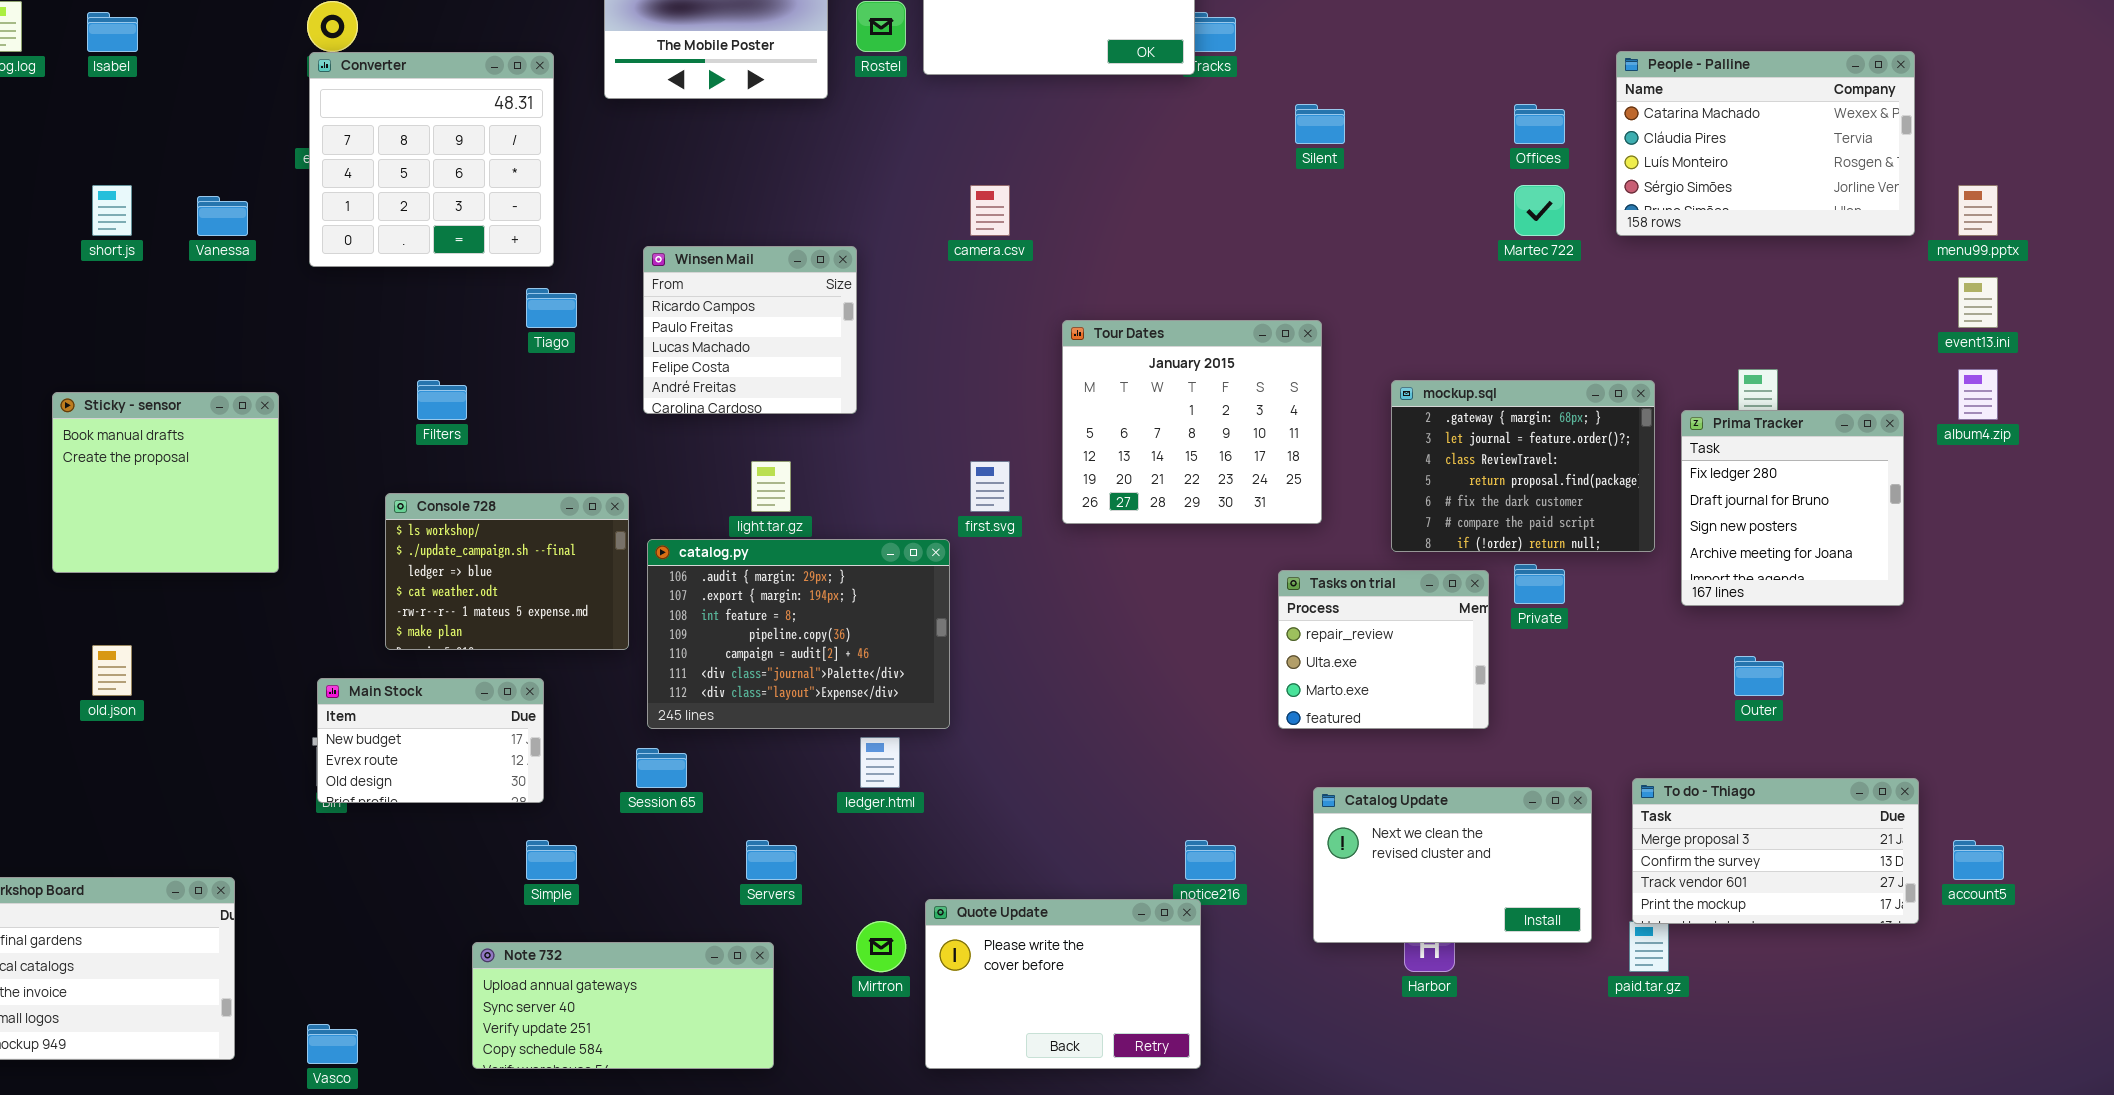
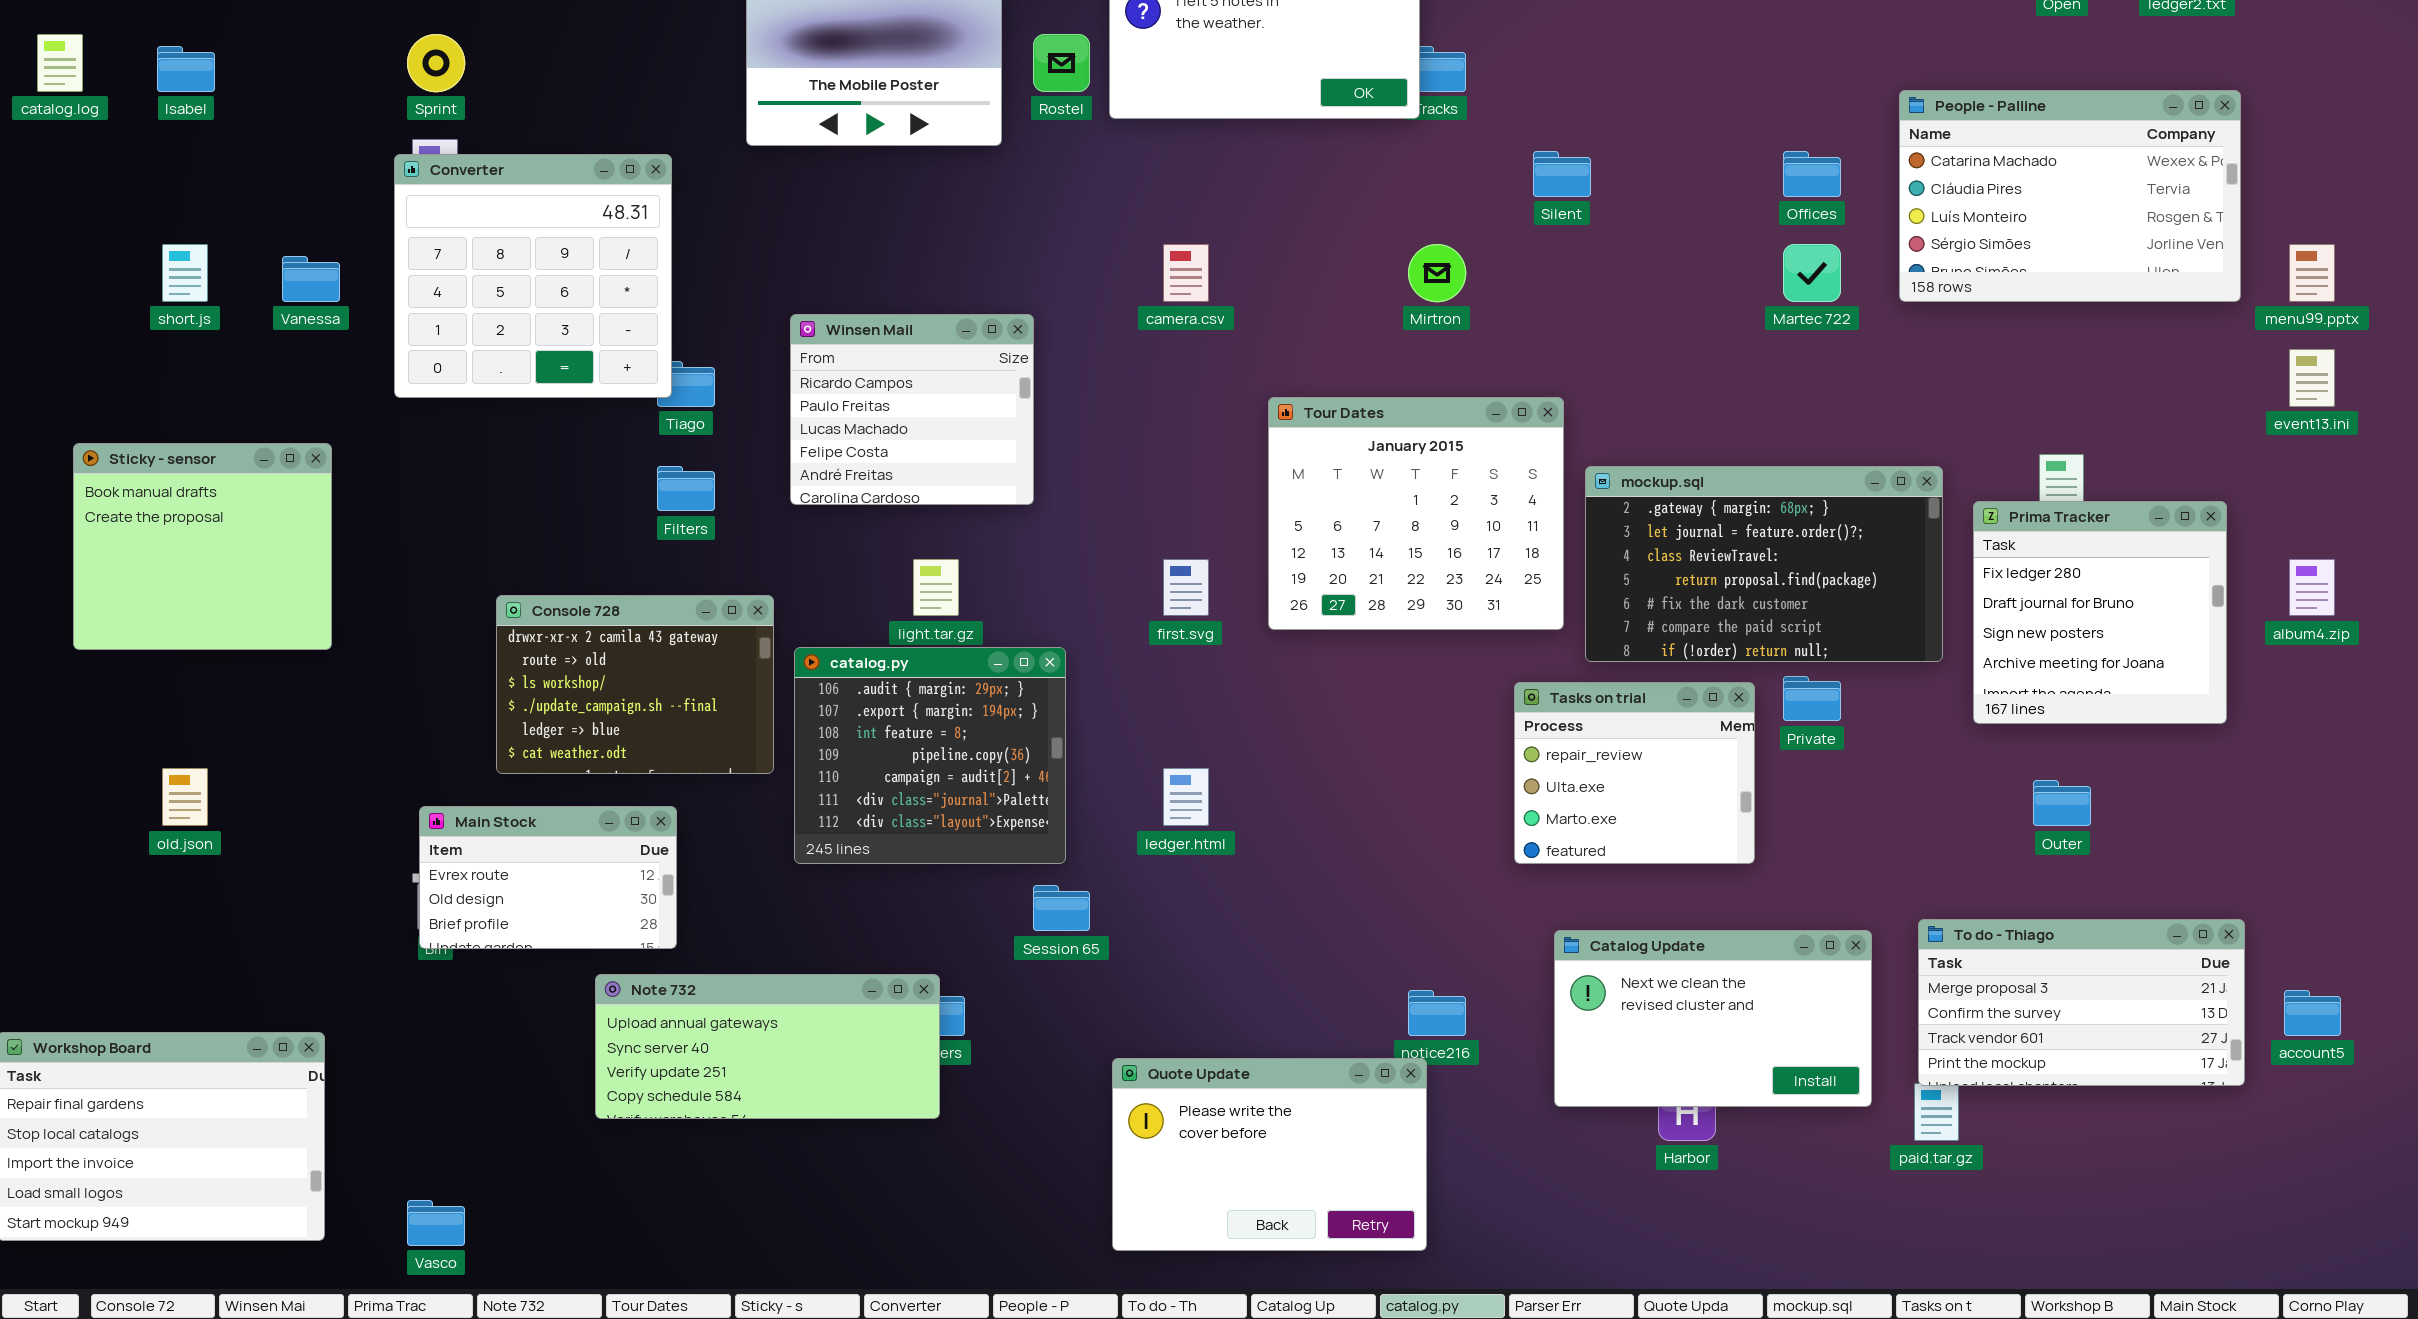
Converter: [309,52,554,267] -> [394,154,672,398], moved
album4.zip: [1958,369,1998,420] -> [2289,559,2335,616], moved
Filters: [417,380,467,420] -> [657,466,715,511], moved
mockup.sql: [1391,380,1655,552] -> [1585,466,1943,662], resized
Sticky - sensor: [52,392,279,573] -> [73,443,332,650], moved
Console 728: [385,493,629,650] -> [496,595,774,774], scrolled up 2 rows
catalog.py: [647,539,950,729] -> [794,647,1066,864], resized
Main Stock: [317,678,544,803] -> [419,806,677,949], scrolled down 1 row
ledger.html: [860,737,900,788] -> [1163,768,1209,826], moved
Session 65: [636,748,687,788] -> [1033,885,1090,931], moved
Mirtron: [856,921,906,972] -> [1408,244,1466,302], moved
Note 732: [472,942,774,1069] -> [595,974,940,1119], moved

